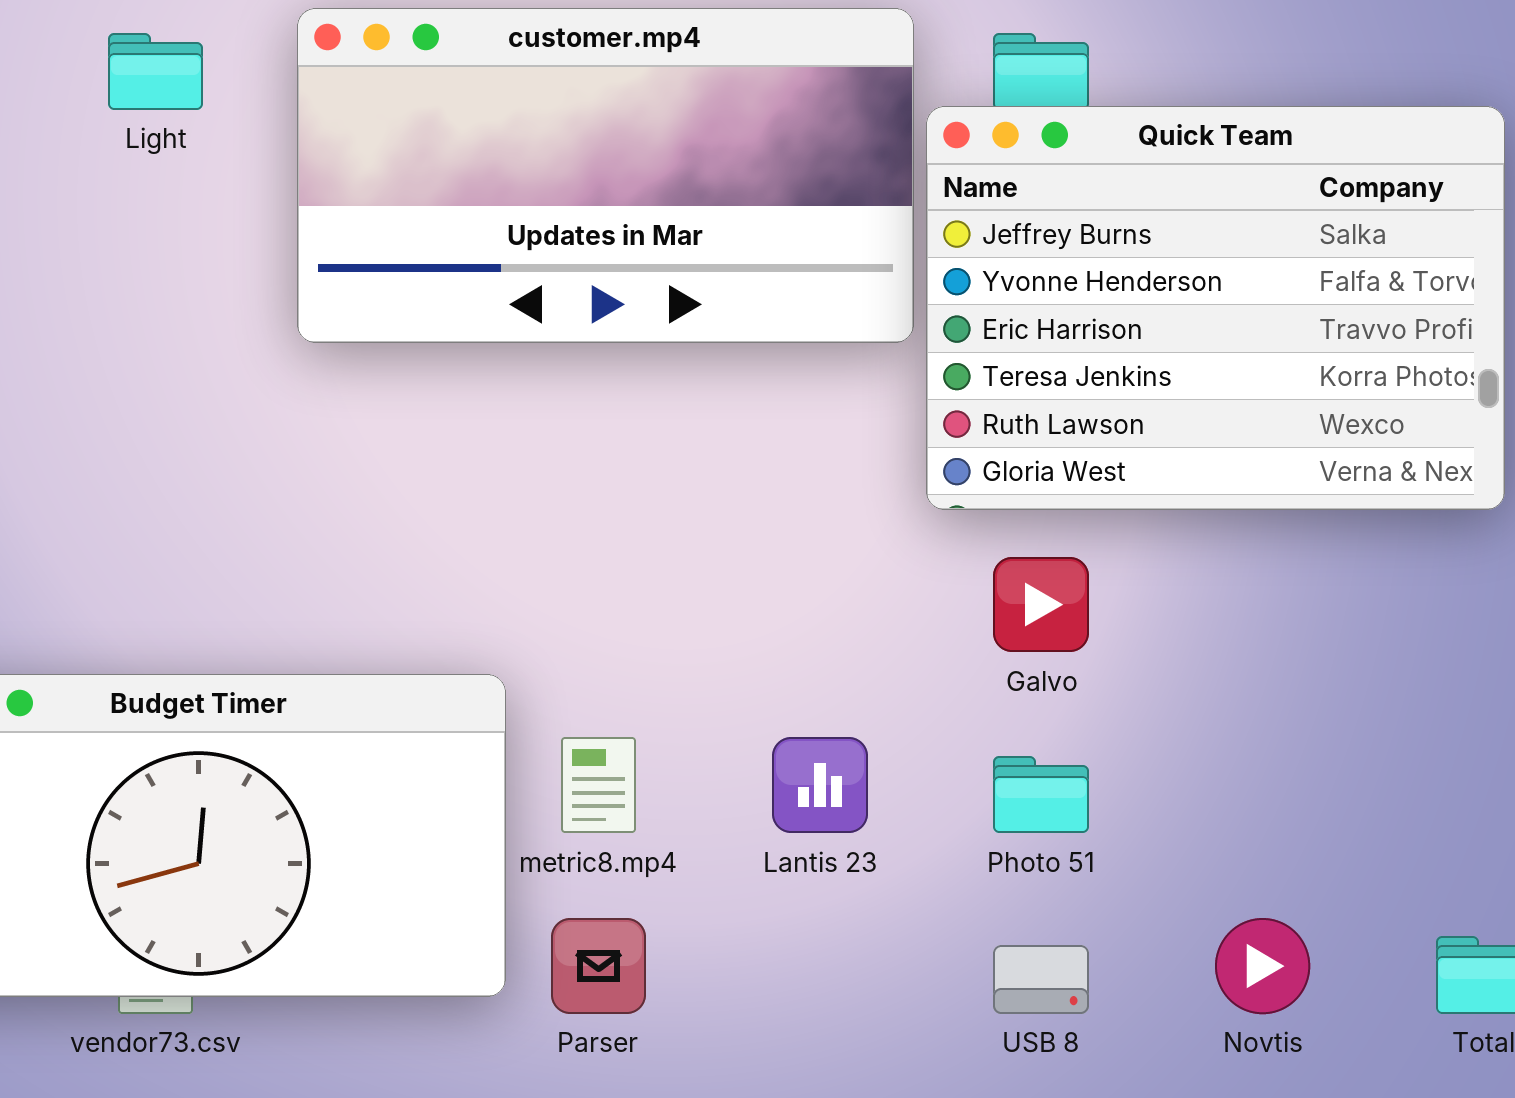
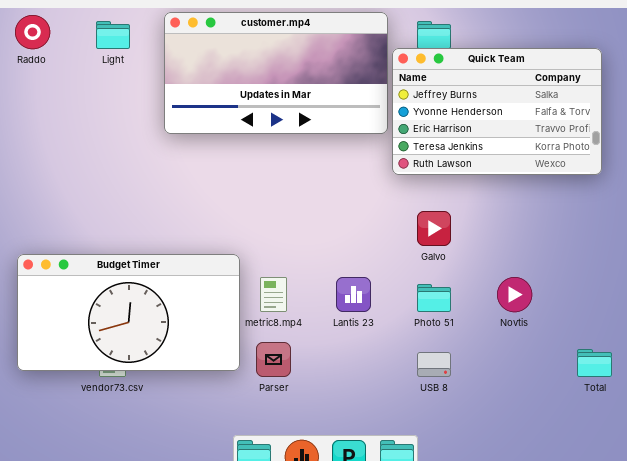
Quick Team: [926,106,1505,510] -> [392,48,602,175], resized
Novtis: [1215,918,1310,1014] -> [497,277,532,312], moved

